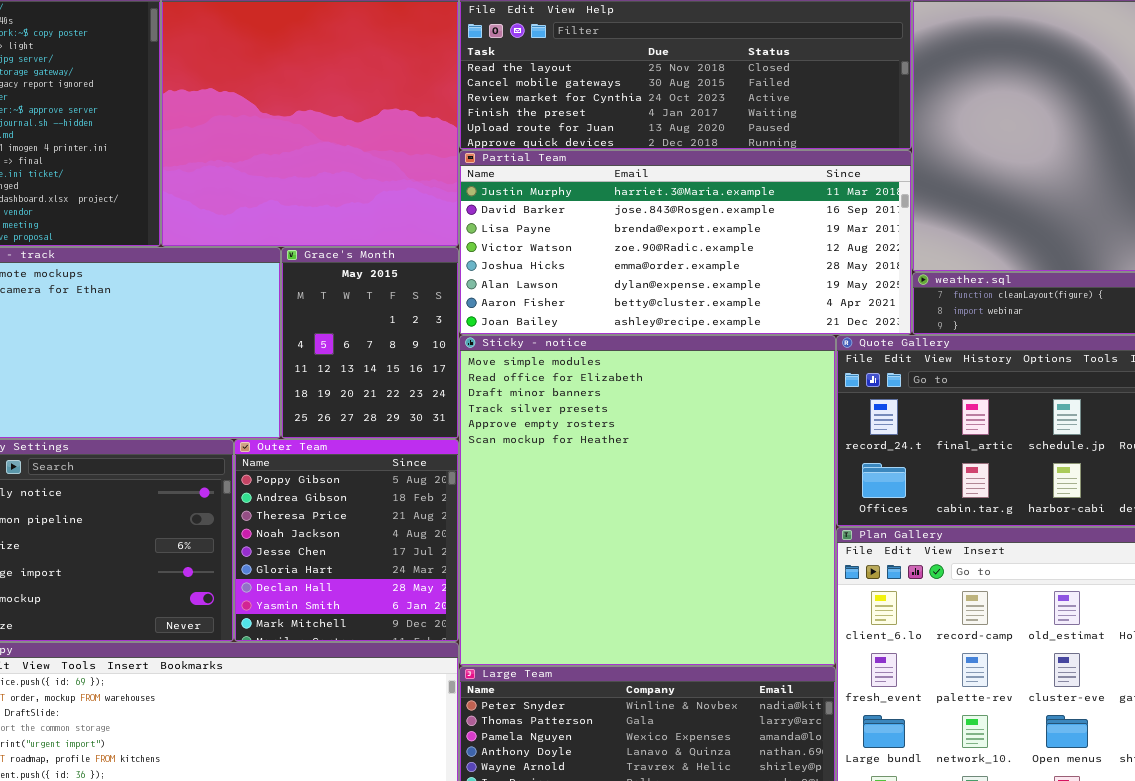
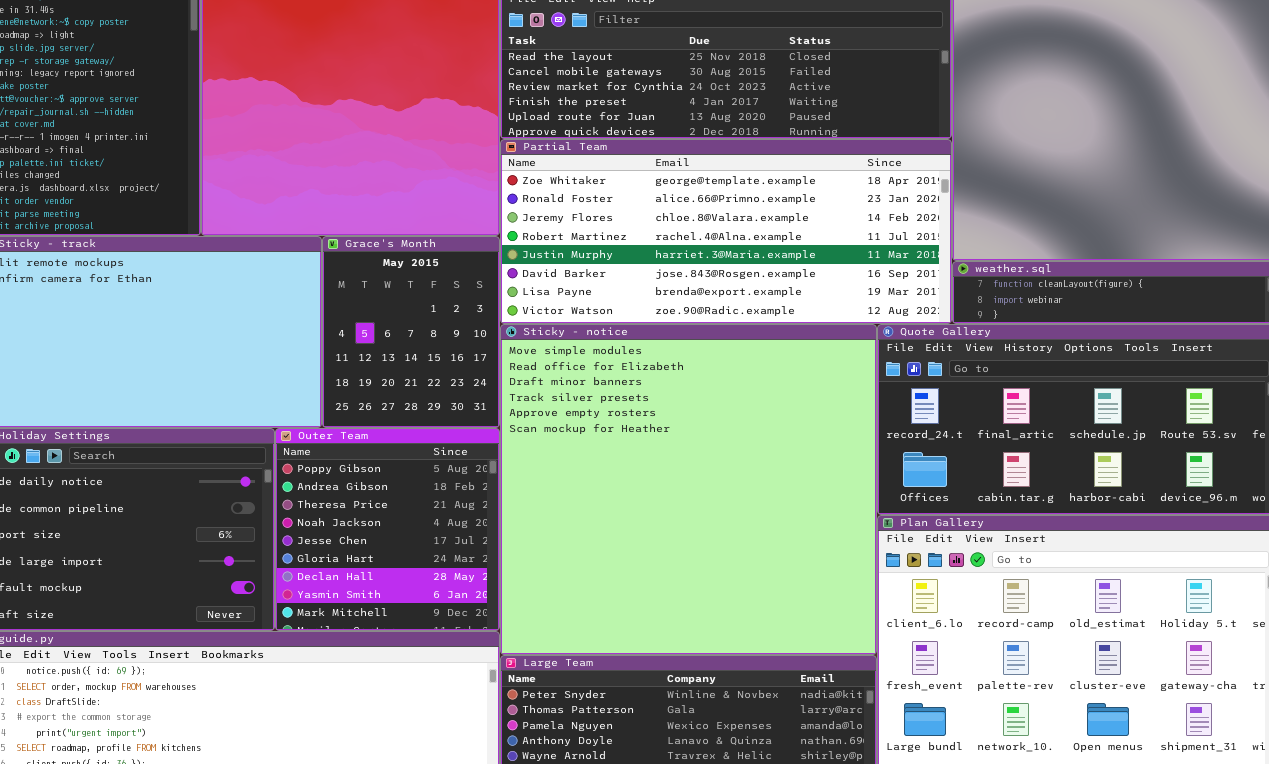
Partial Team: [459,150,912,335] -> [500,139,952,324], scrolled up 4 rows

